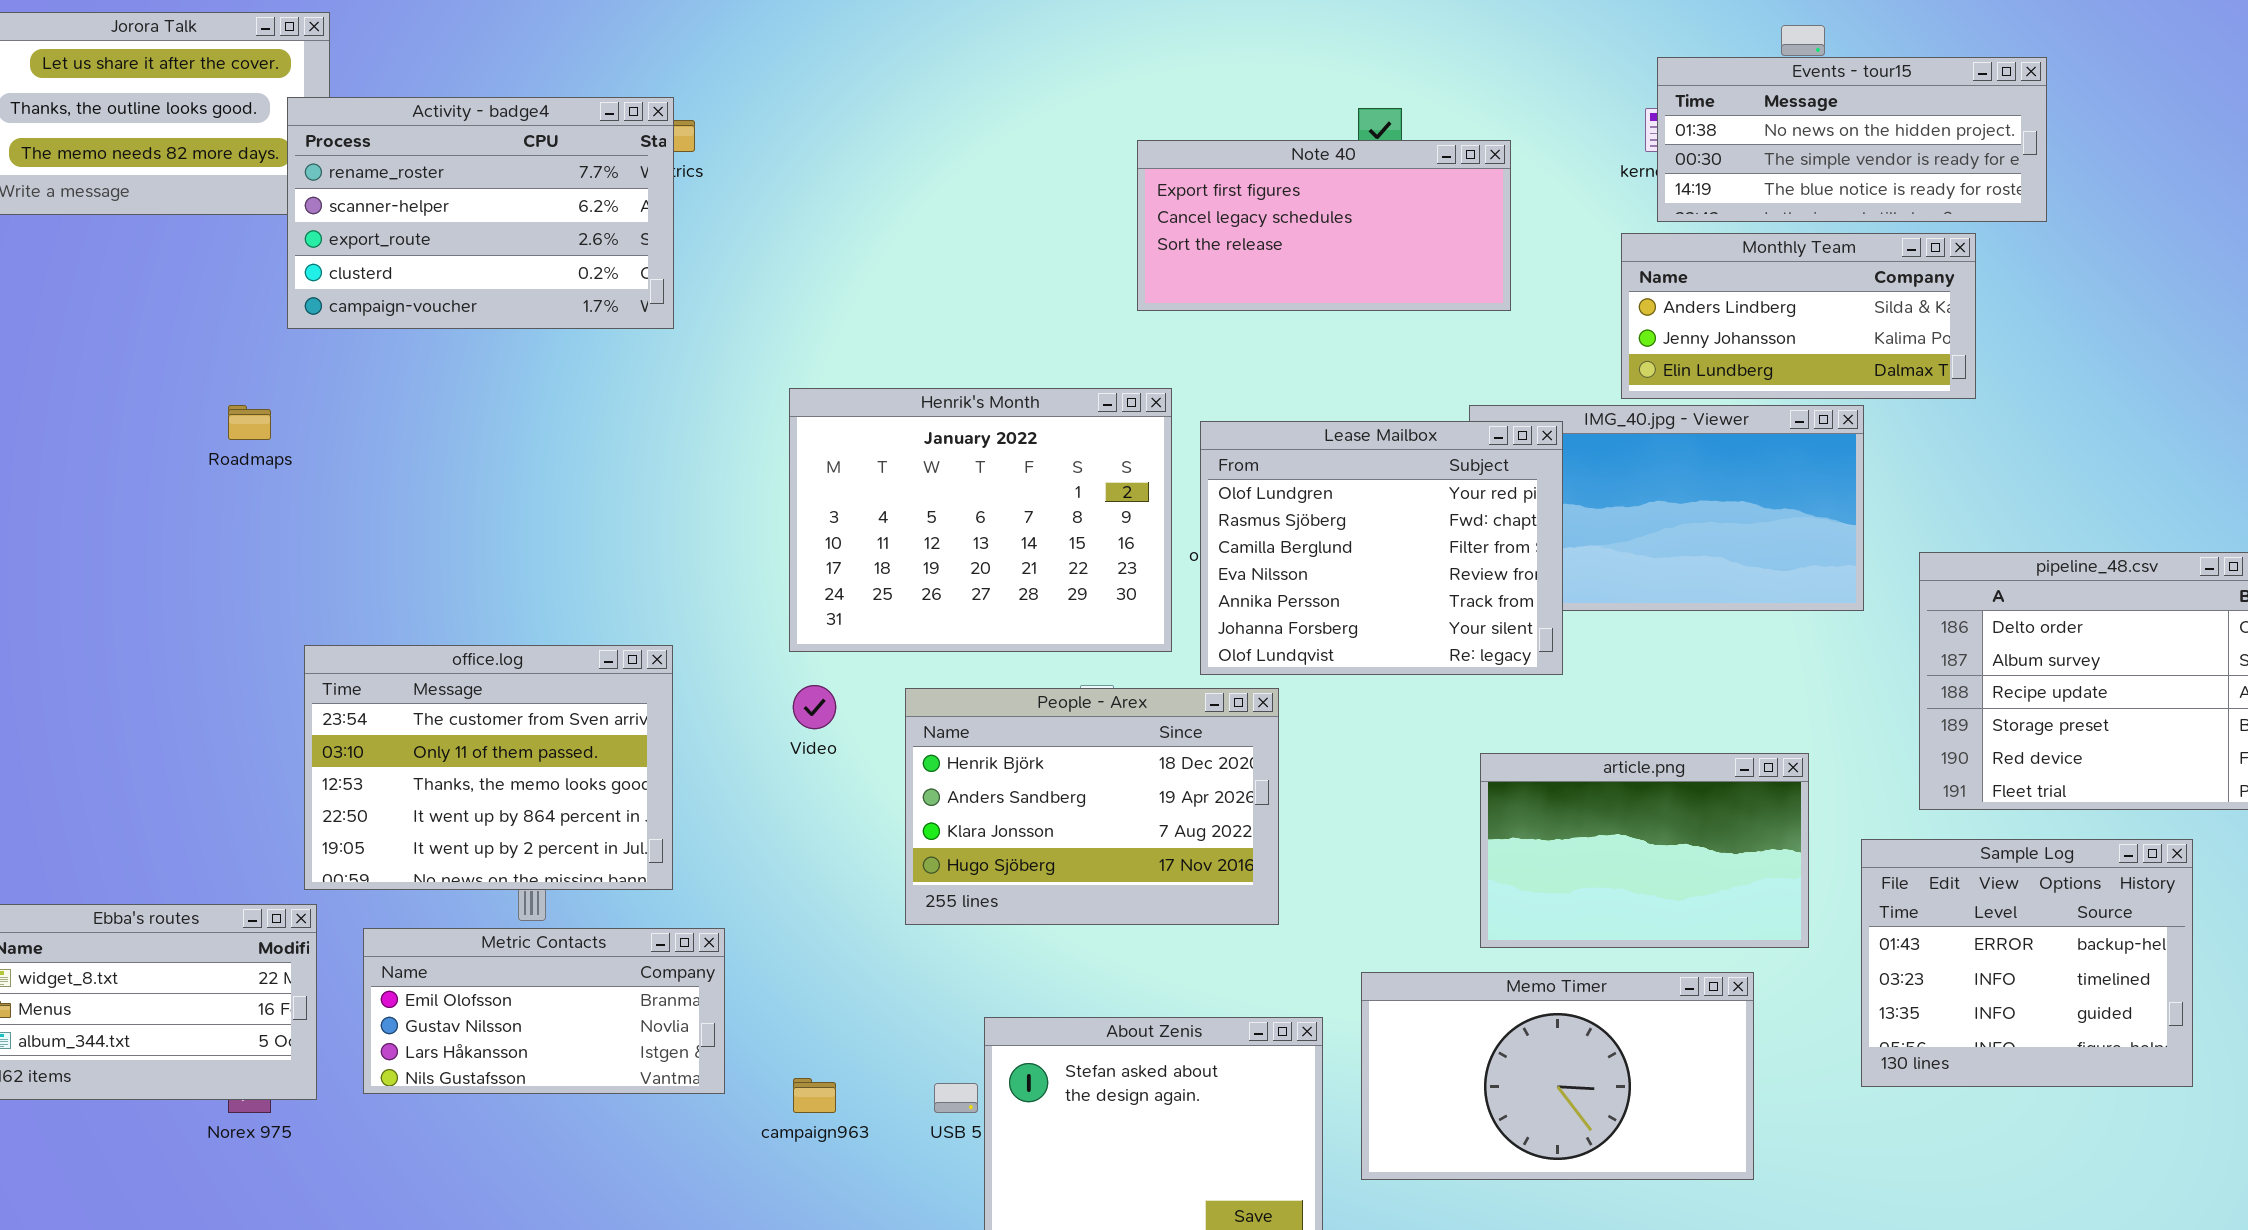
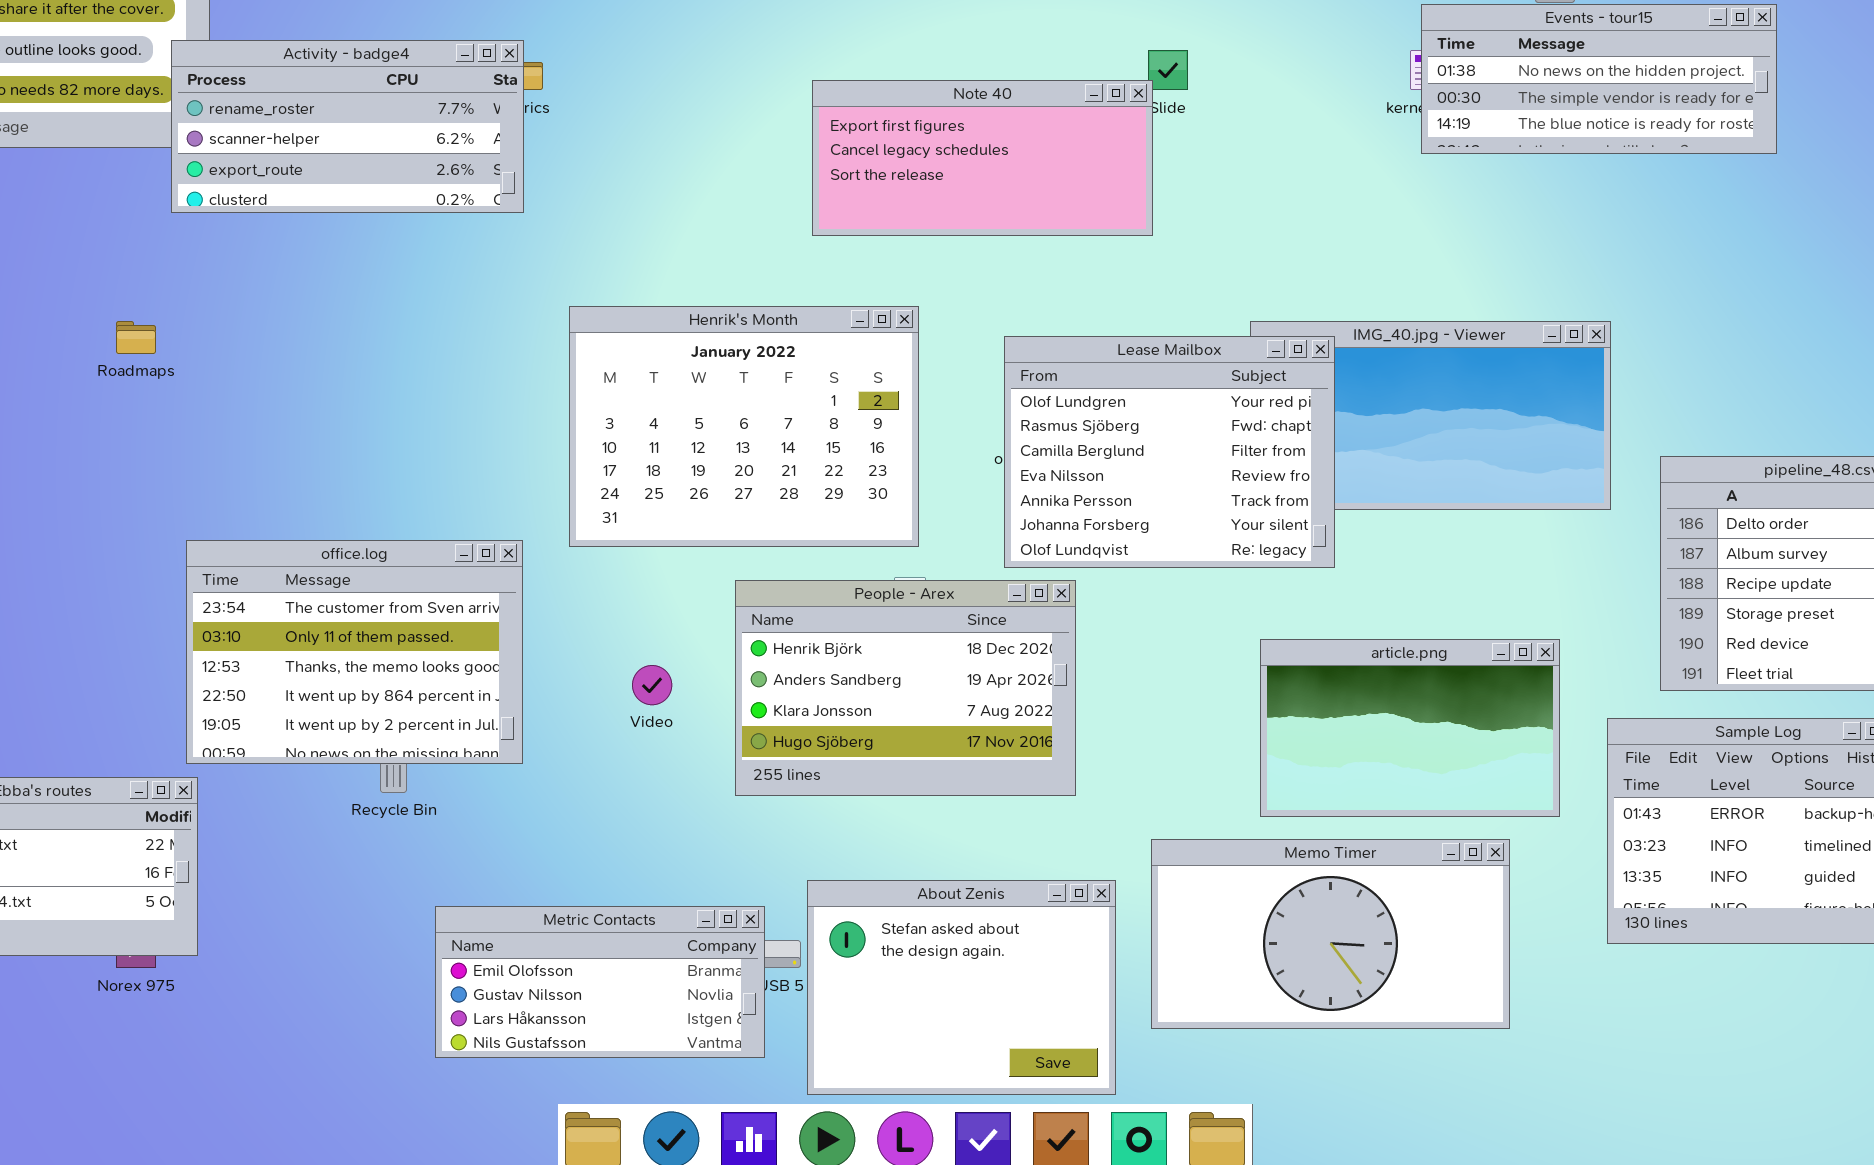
Activity - badge4: [287,97,674,329] -> [171,40,524,213], resized
Note 40: [1137,140,1511,311] -> [812,80,1153,236], moved
Monthly Team: [1621,233,1976,399] -> none, closed
Henrik's Month: [789,388,1172,652] -> [569,306,919,547], moved
Video: [793,685,836,729] -> [632,665,672,705], moved
Metric Contacts: [363,928,725,1094] -> [435,906,765,1058], moved

